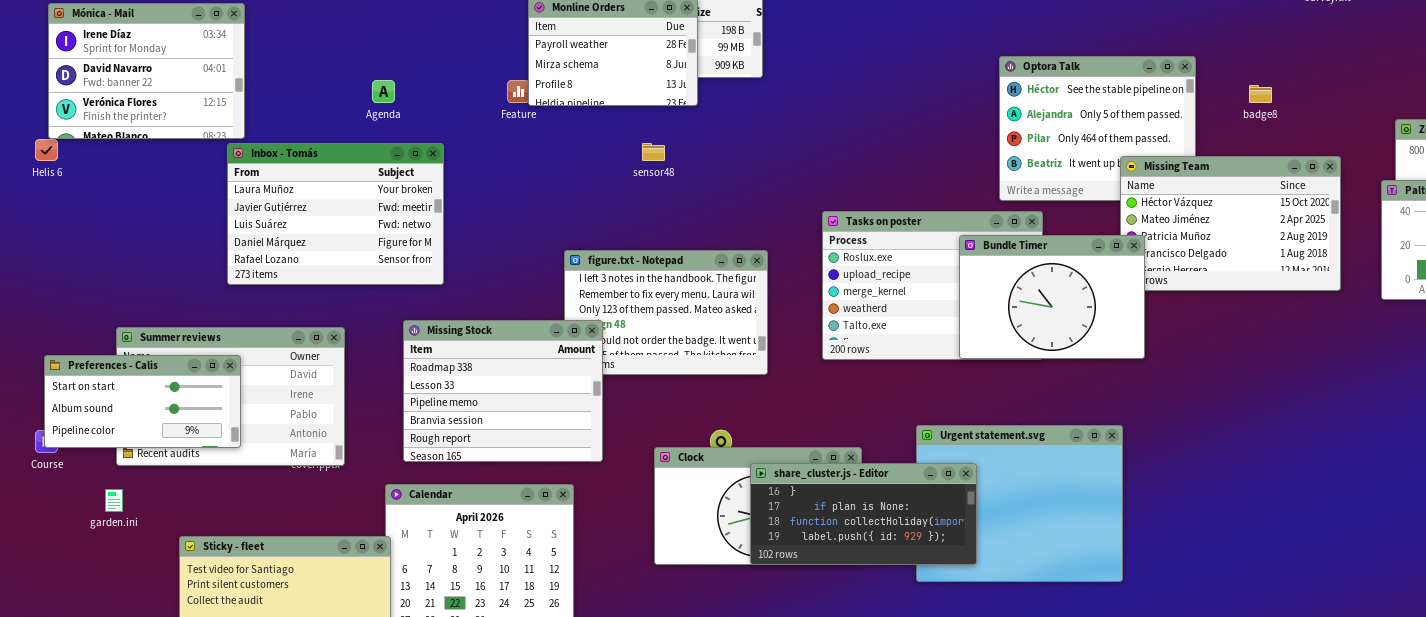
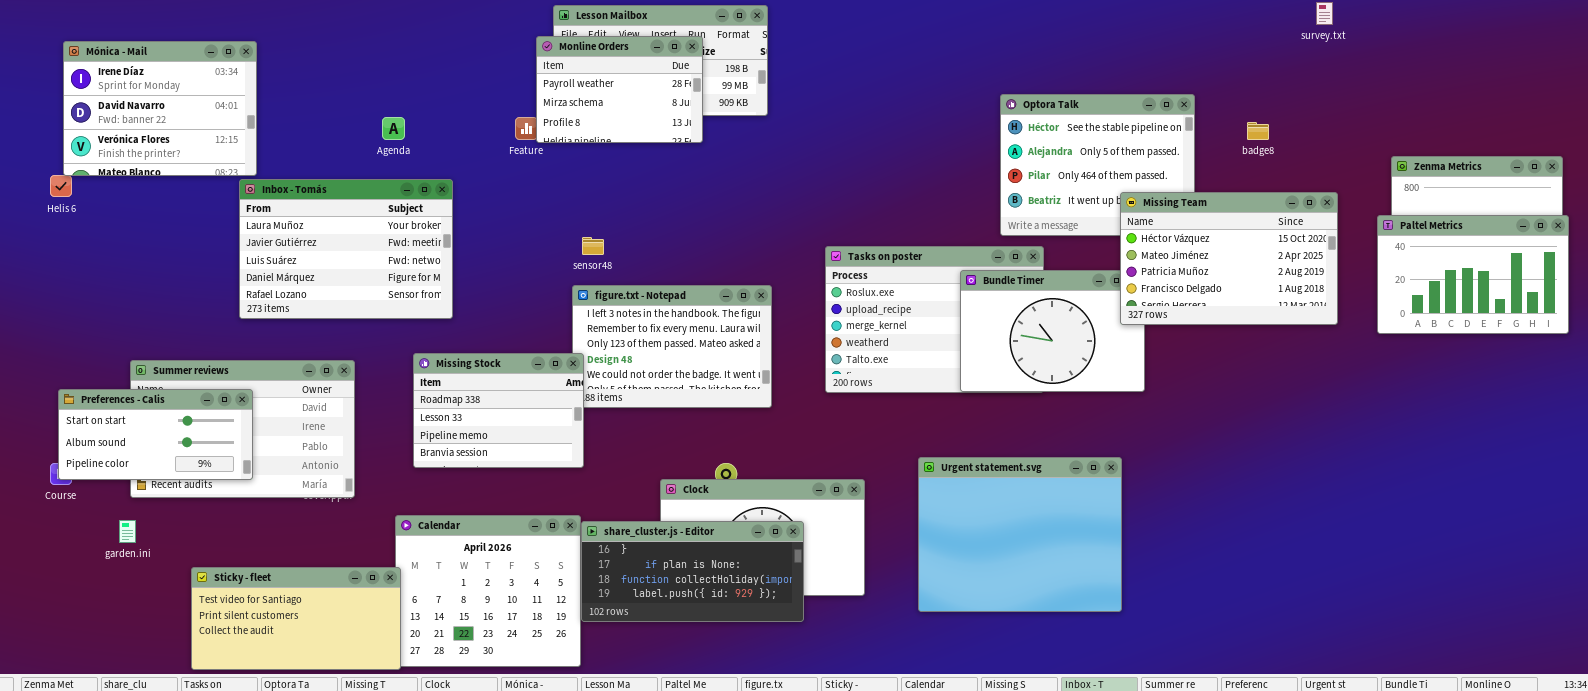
sensor48: [642,143,665,161] -> [582,237,604,255], moved
Missing Team: [1120,156,1341,291] -> [1120,192,1338,325], raised
Missing Stock: [403,320,603,462] -> [413,353,584,468], resized
share_cluster.js - Editor: [750,463,977,565] -> [581,521,804,622], moved

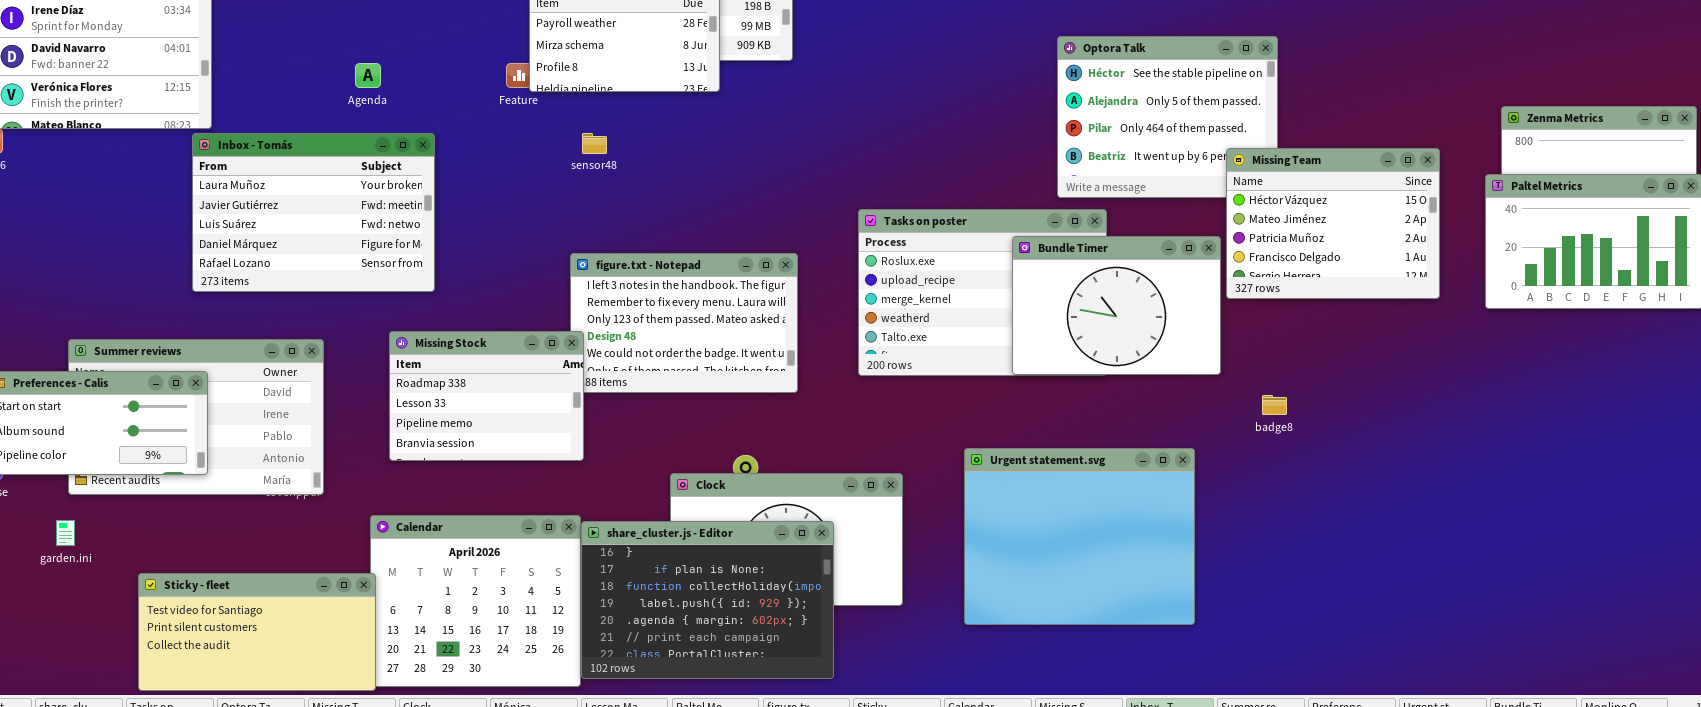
badge8: [1247,122,1269,140] -> [1262,395,1287,415], moved
Missing Team: [1120,192,1338,325] -> [1226,148,1440,299], resized
sensor48: [582,237,604,255] -> [582,133,607,154], moved
share_cluster.js - Editor: [581,521,804,622] -> [581,521,834,679], resized

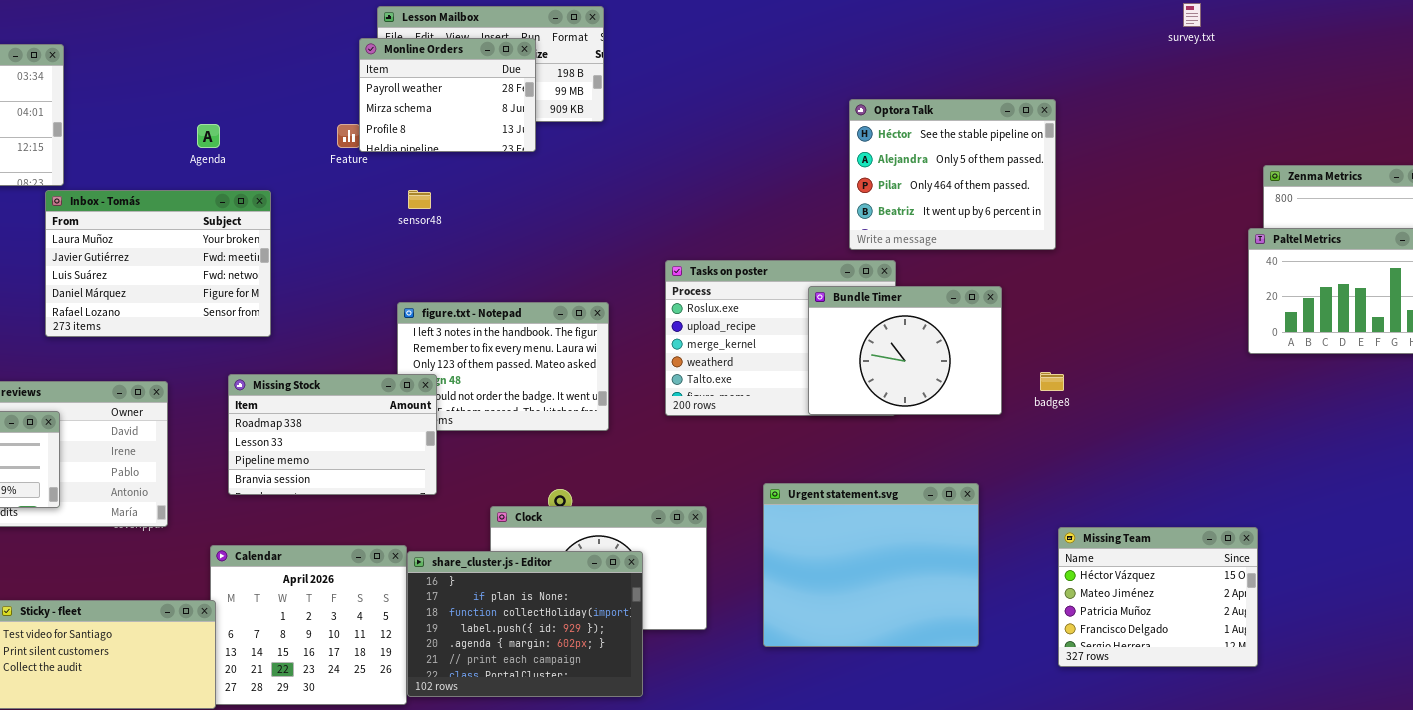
Missing Team: [1226,148,1440,299] -> [1058,527,1258,667], moved
Missing Stock: [389,331,584,461] -> [228,374,437,495], resized
badge8: [1262,395,1287,415] -> [1040,372,1064,391], moved

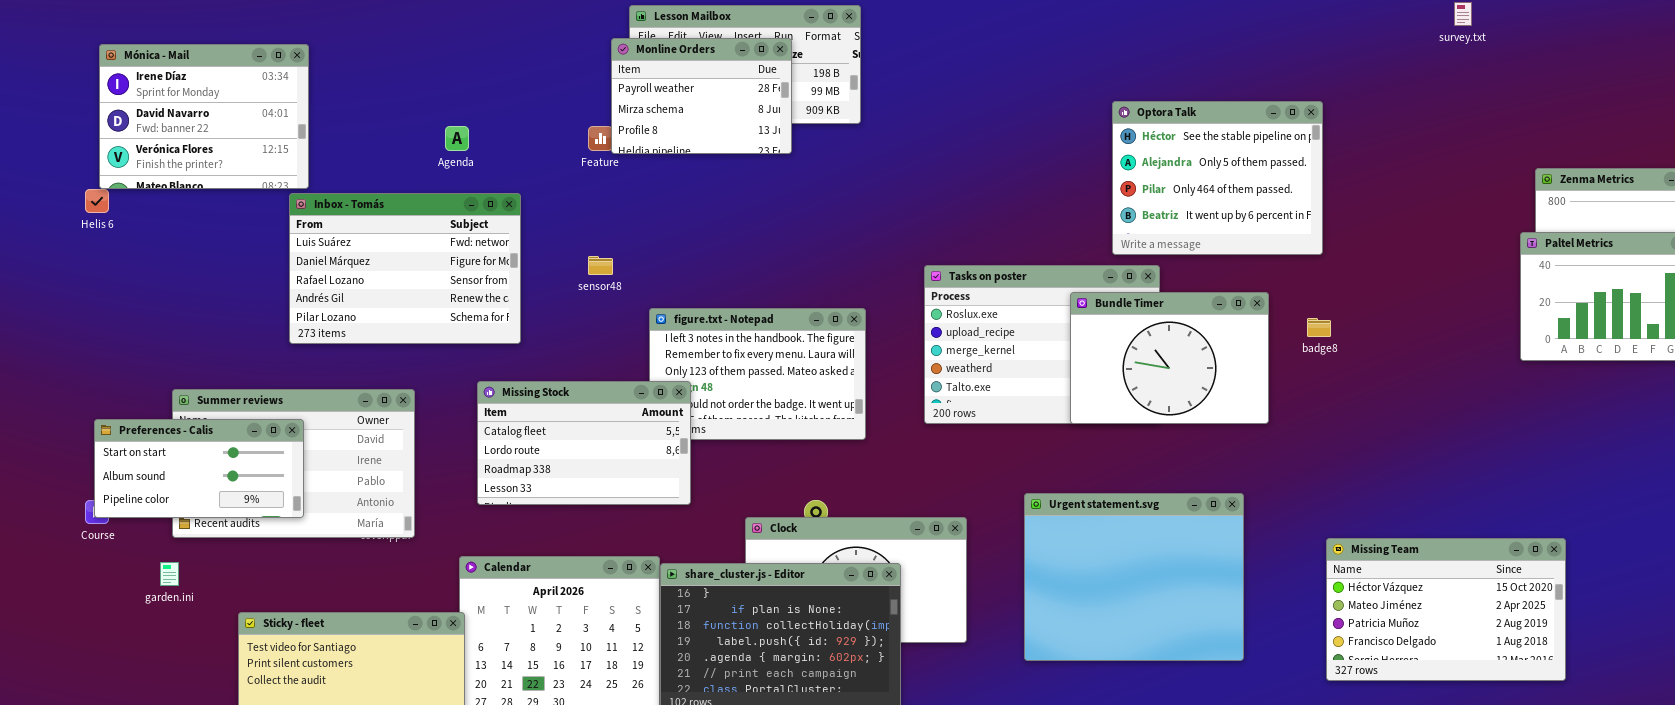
Inbox - Tomás: [45,190,271,337] -> [289,193,521,344], scrolled down 2 rows
sensor48: [408,190,431,209] -> [588,256,613,275], moved
badge8: [1040,372,1064,391] -> [1307,318,1331,337], moved
Missing Stock: [228,374,437,495] -> [477,381,691,505], scrolled up 2 rows
Missing Team: [1058,527,1258,667] -> [1326,538,1566,681], resized

